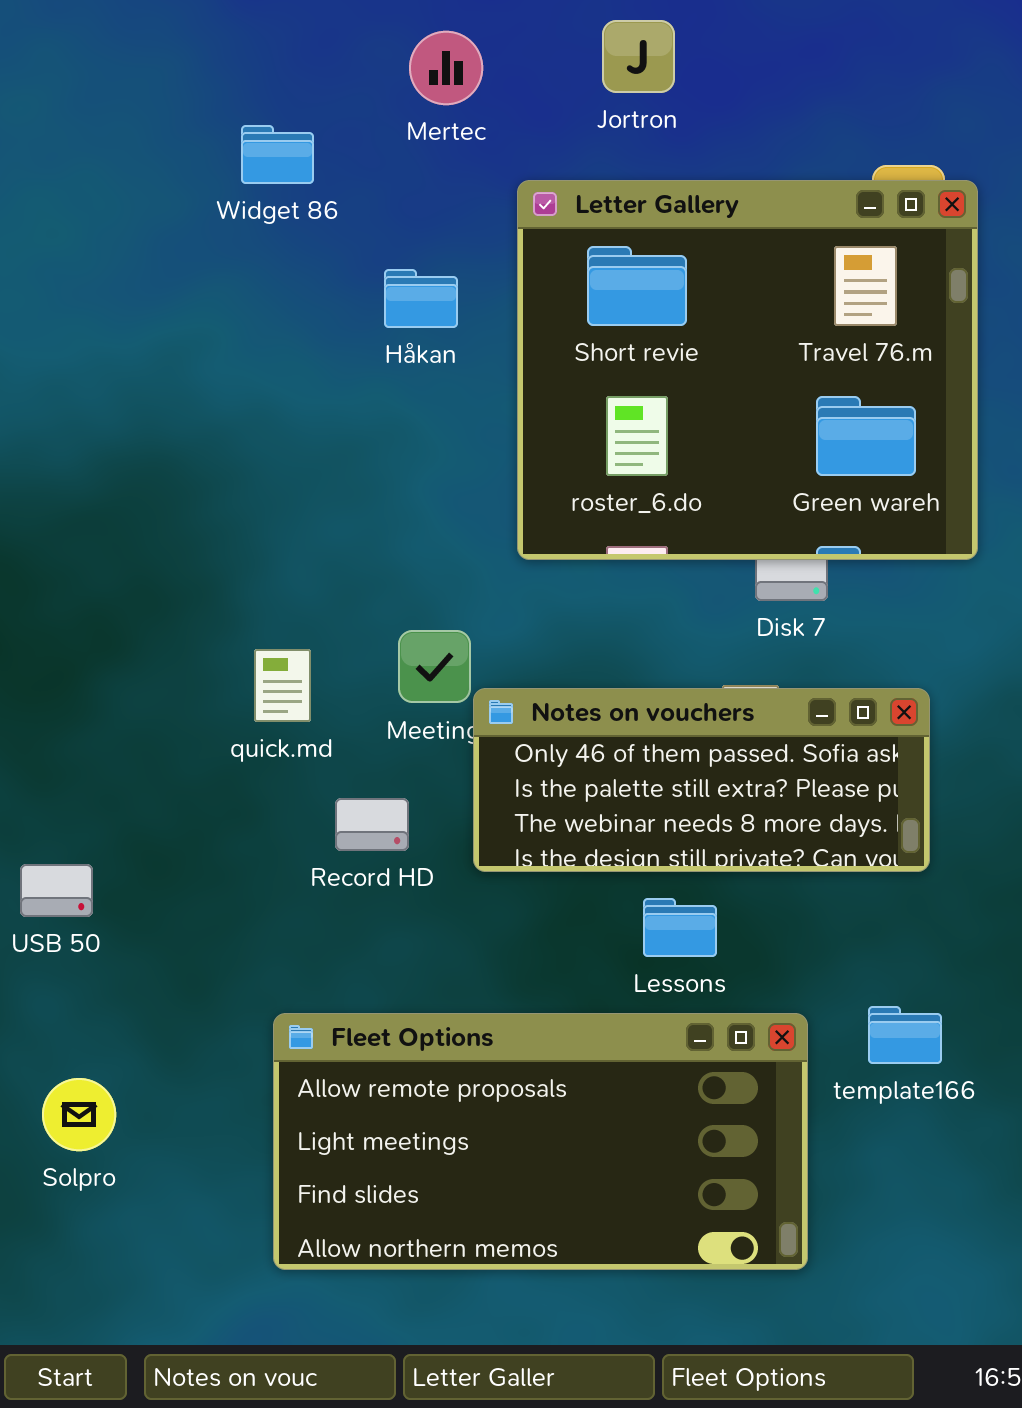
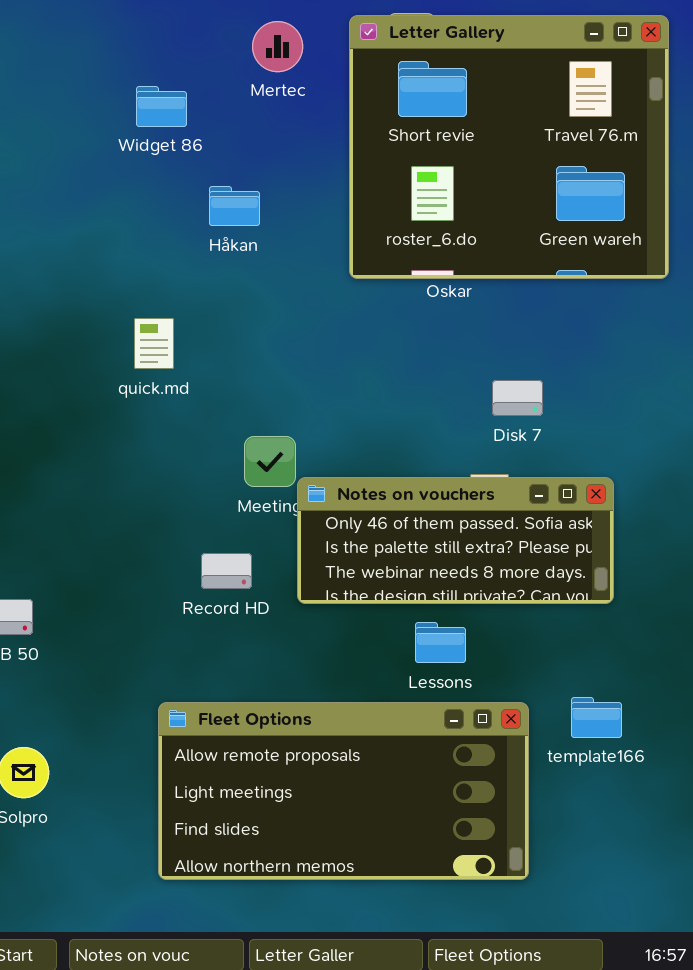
Letter Gallery: [517,180,978,560] -> [349,15,669,279], moved
Håkan: [384,269,458,328] -> [209,186,260,226], moved
quick.md: [254,649,311,722] -> [134,318,174,369], moved

